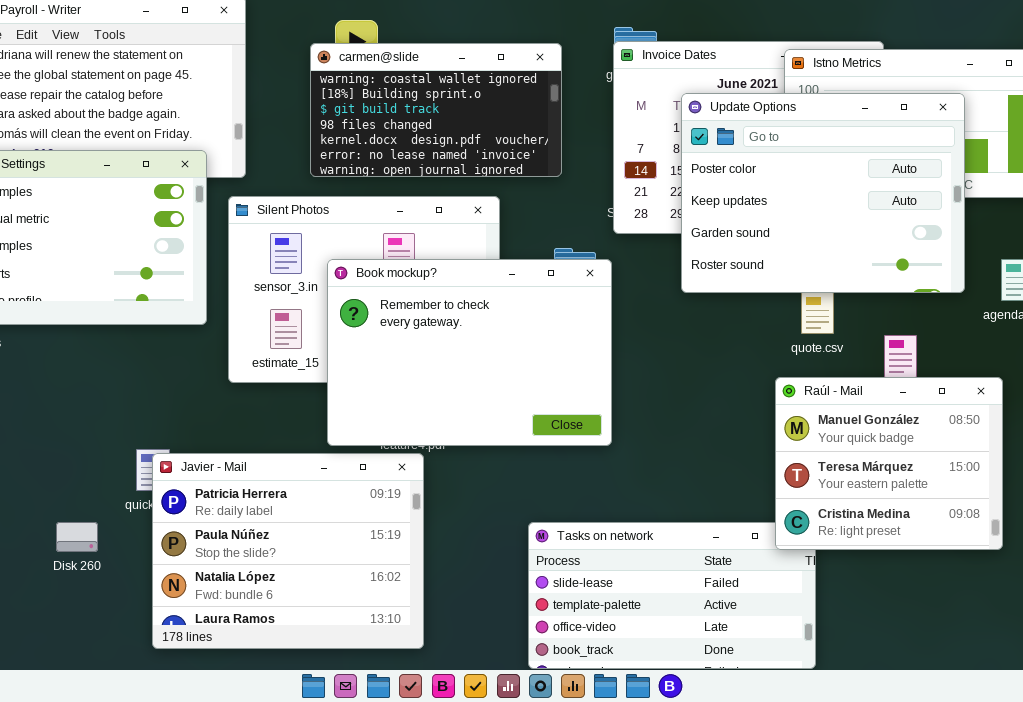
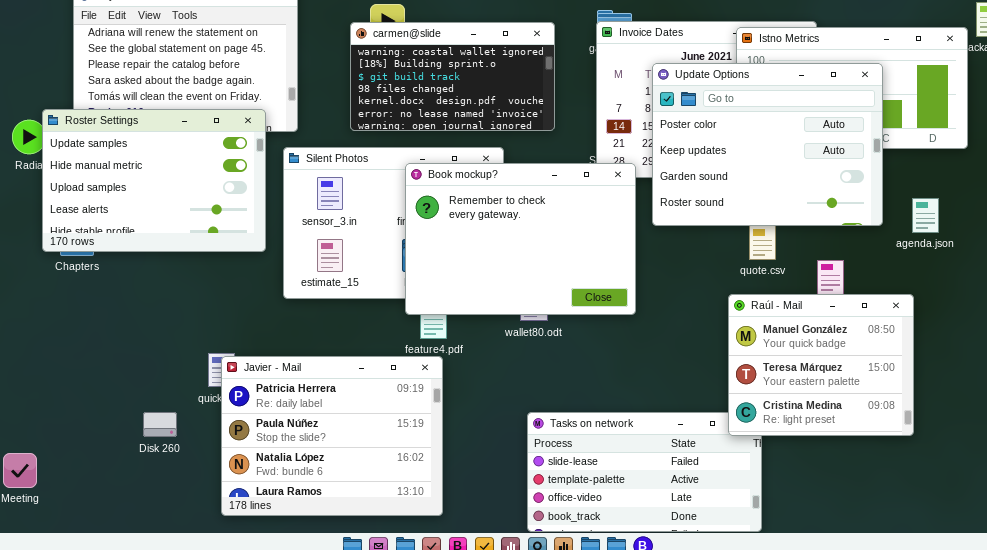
Book mockup?: [327,259,612,446] -> [405,163,636,315], moved

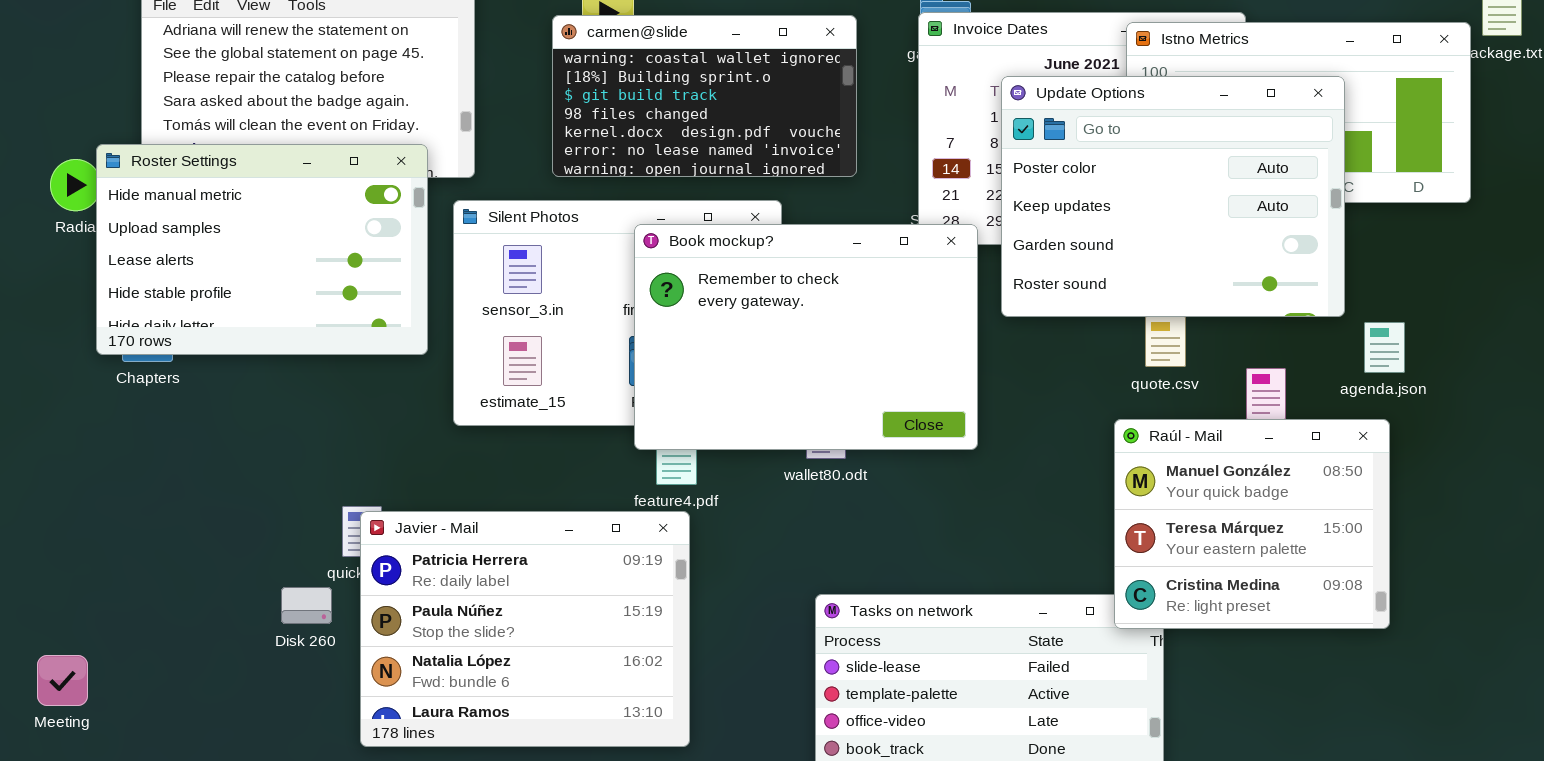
Roster Settings: [42,109,266,252] -> [96,144,428,355], scrolled down 1 row
agenda.json: [912,198,939,233] -> [1364,322,1405,373], moved
Disk 260: [143,412,177,437] -> [281,587,332,624], moved

